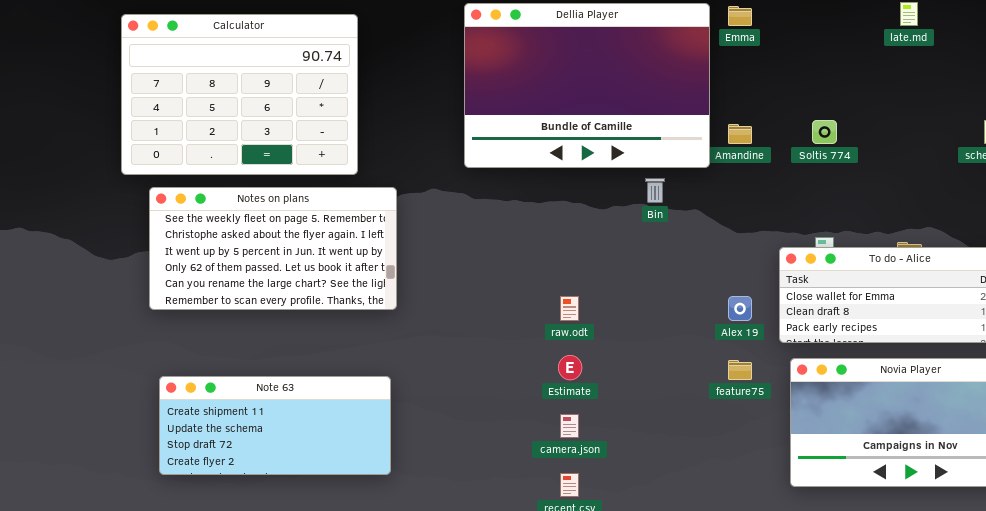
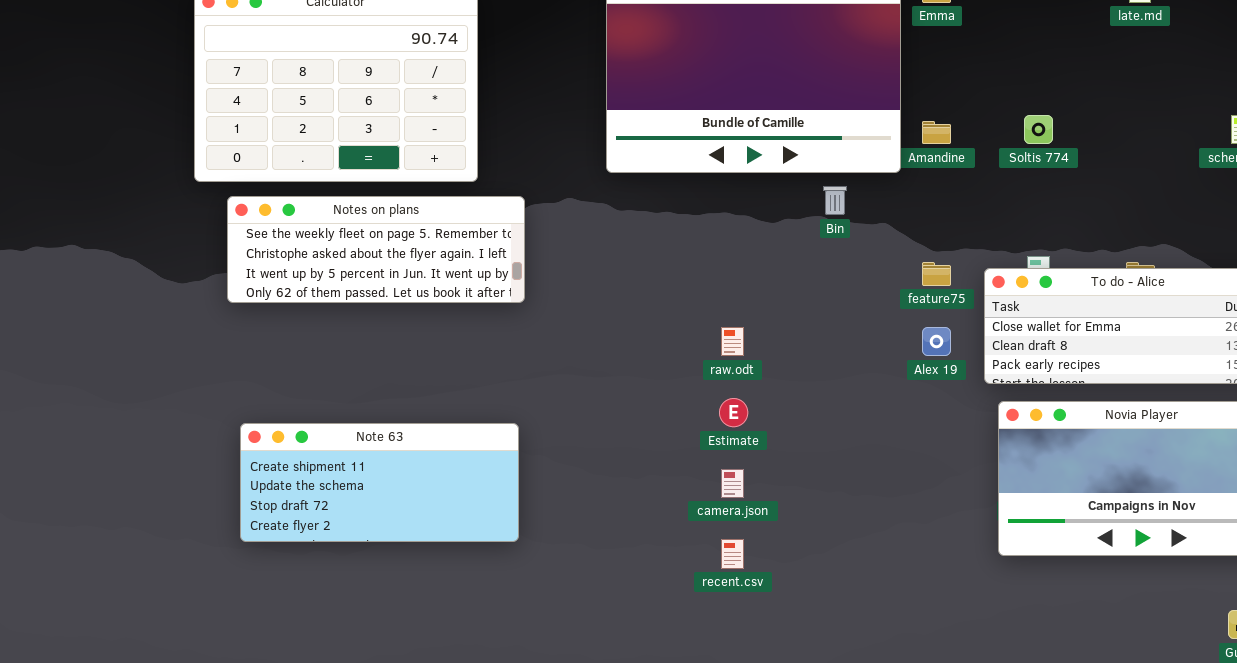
Notes on plans: [149,187,397,310] -> [227,196,525,303], resized
feature75: [728,360,752,380] -> [922,262,951,286], moved

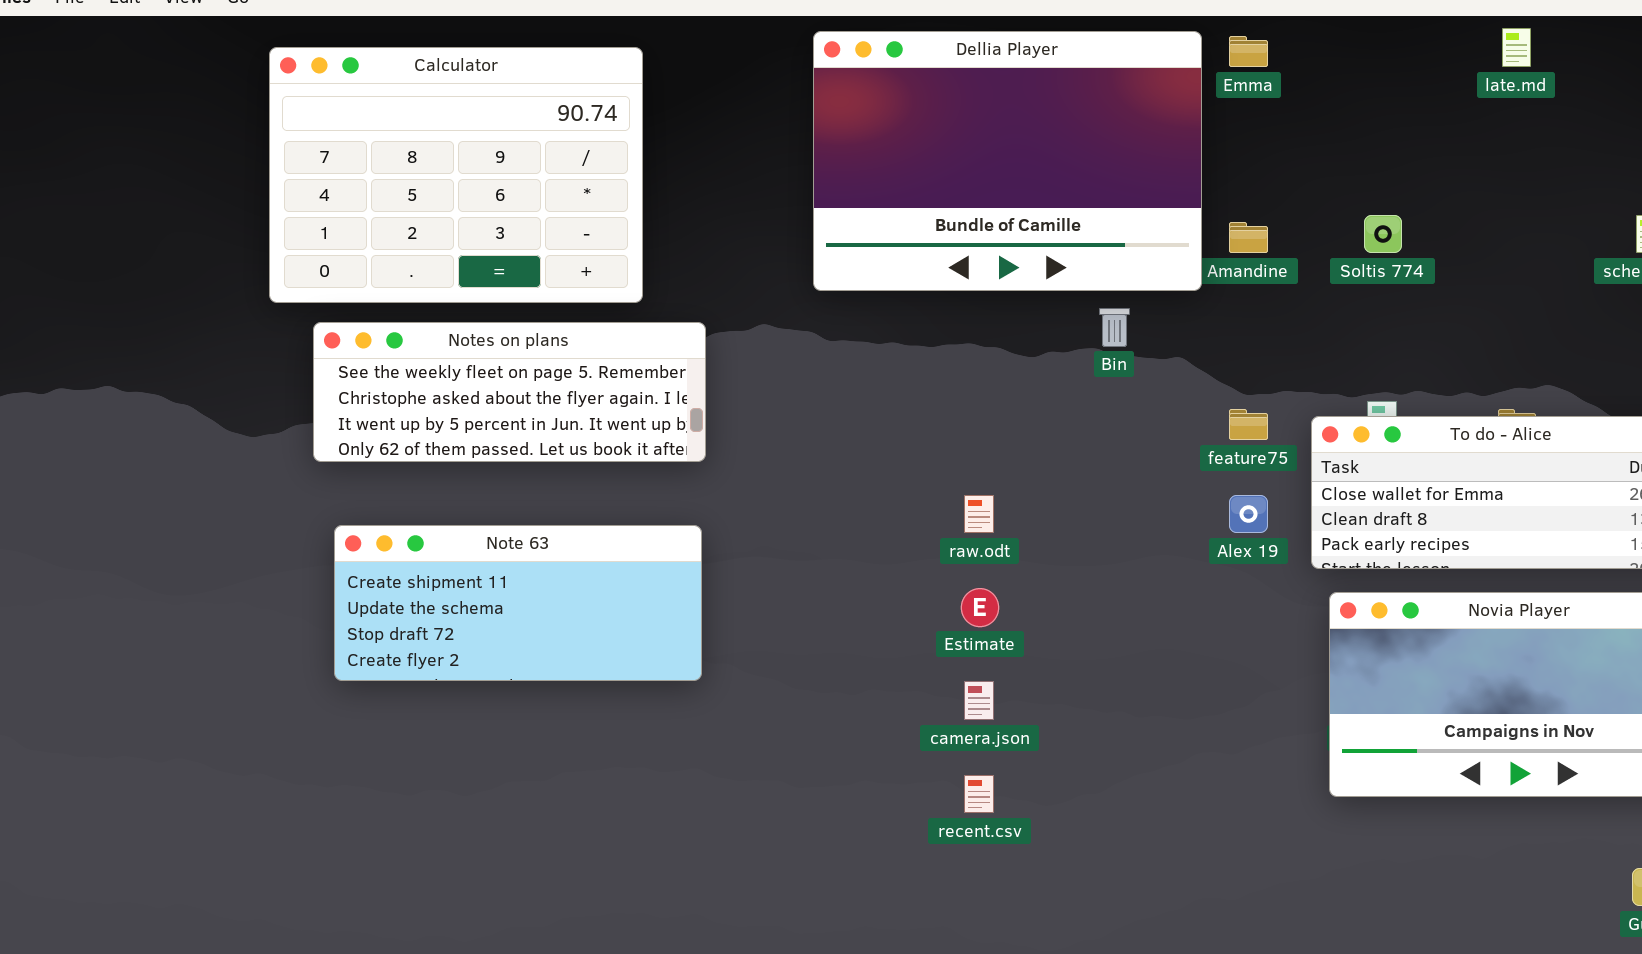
Note 63: [240,423,519,542] -> [334,525,702,681], moved

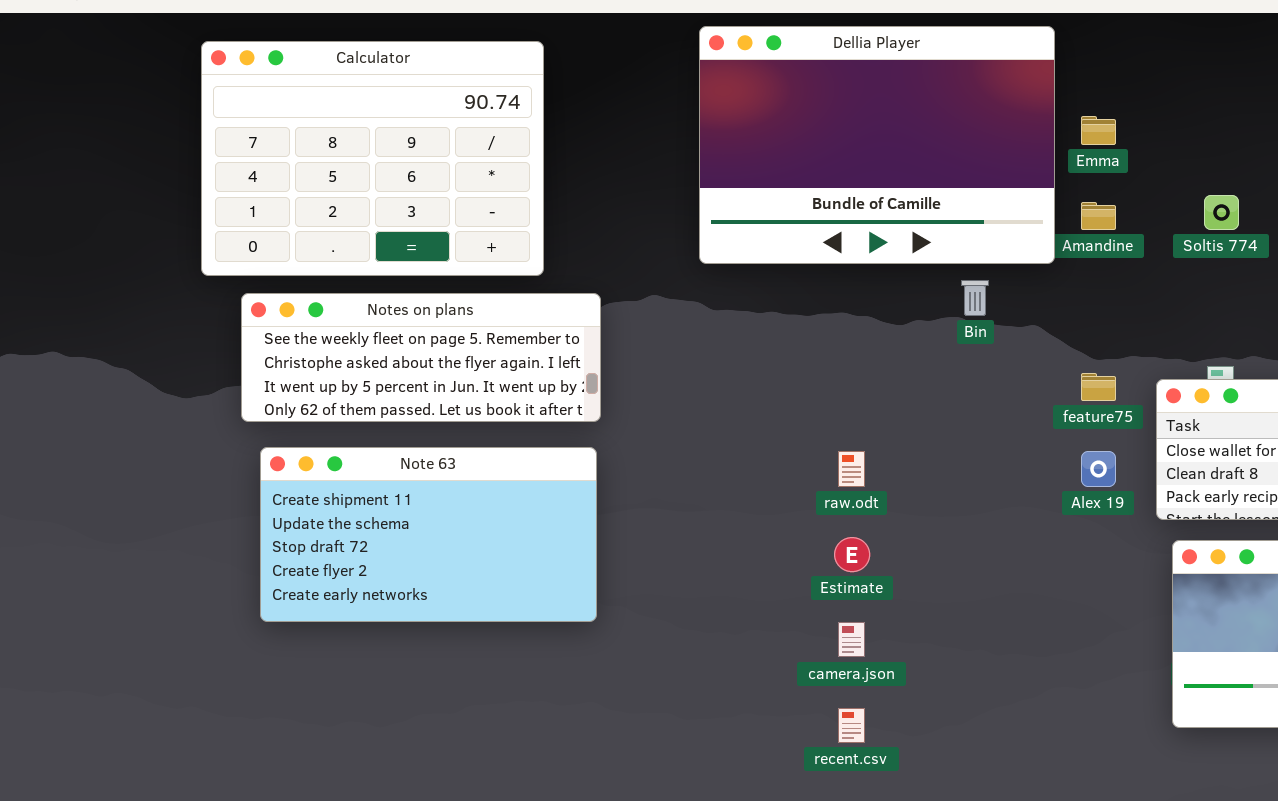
Emma: [1229,36,1268,67] -> [1081,116,1116,145], moved
Note 63: [334,525,702,681] -> [260,447,597,622], resized

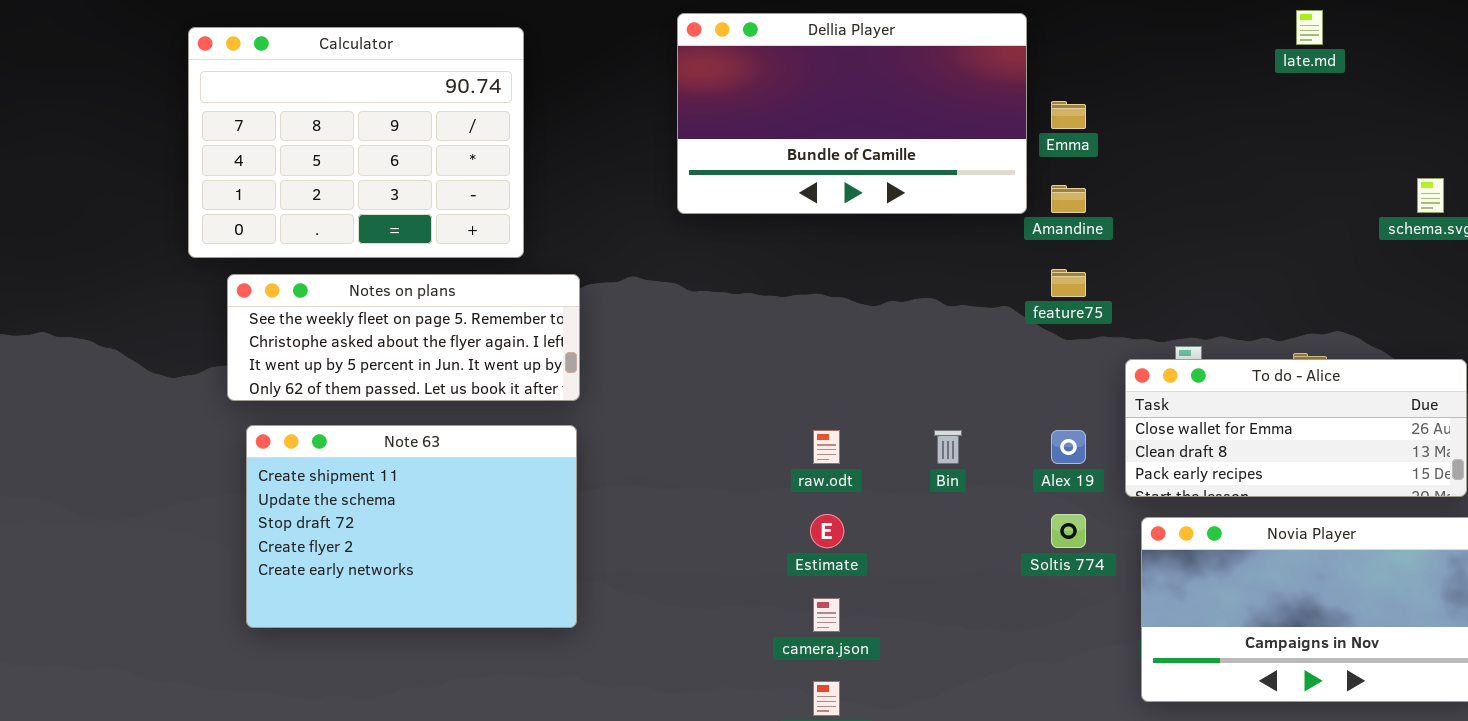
Dellia Player: [699,26,1055,264] -> [677,13,1027,214], resized
Soltis 774: [1204,195,1239,230] -> [1051,514,1086,548], moved
Bin: [961,280,989,316] -> [934,430,962,464], moved
feature75: [1081,373,1116,401] -> [1051,269,1086,297], moved
Note 63: [260,447,597,622] -> [246,425,577,628], resized

